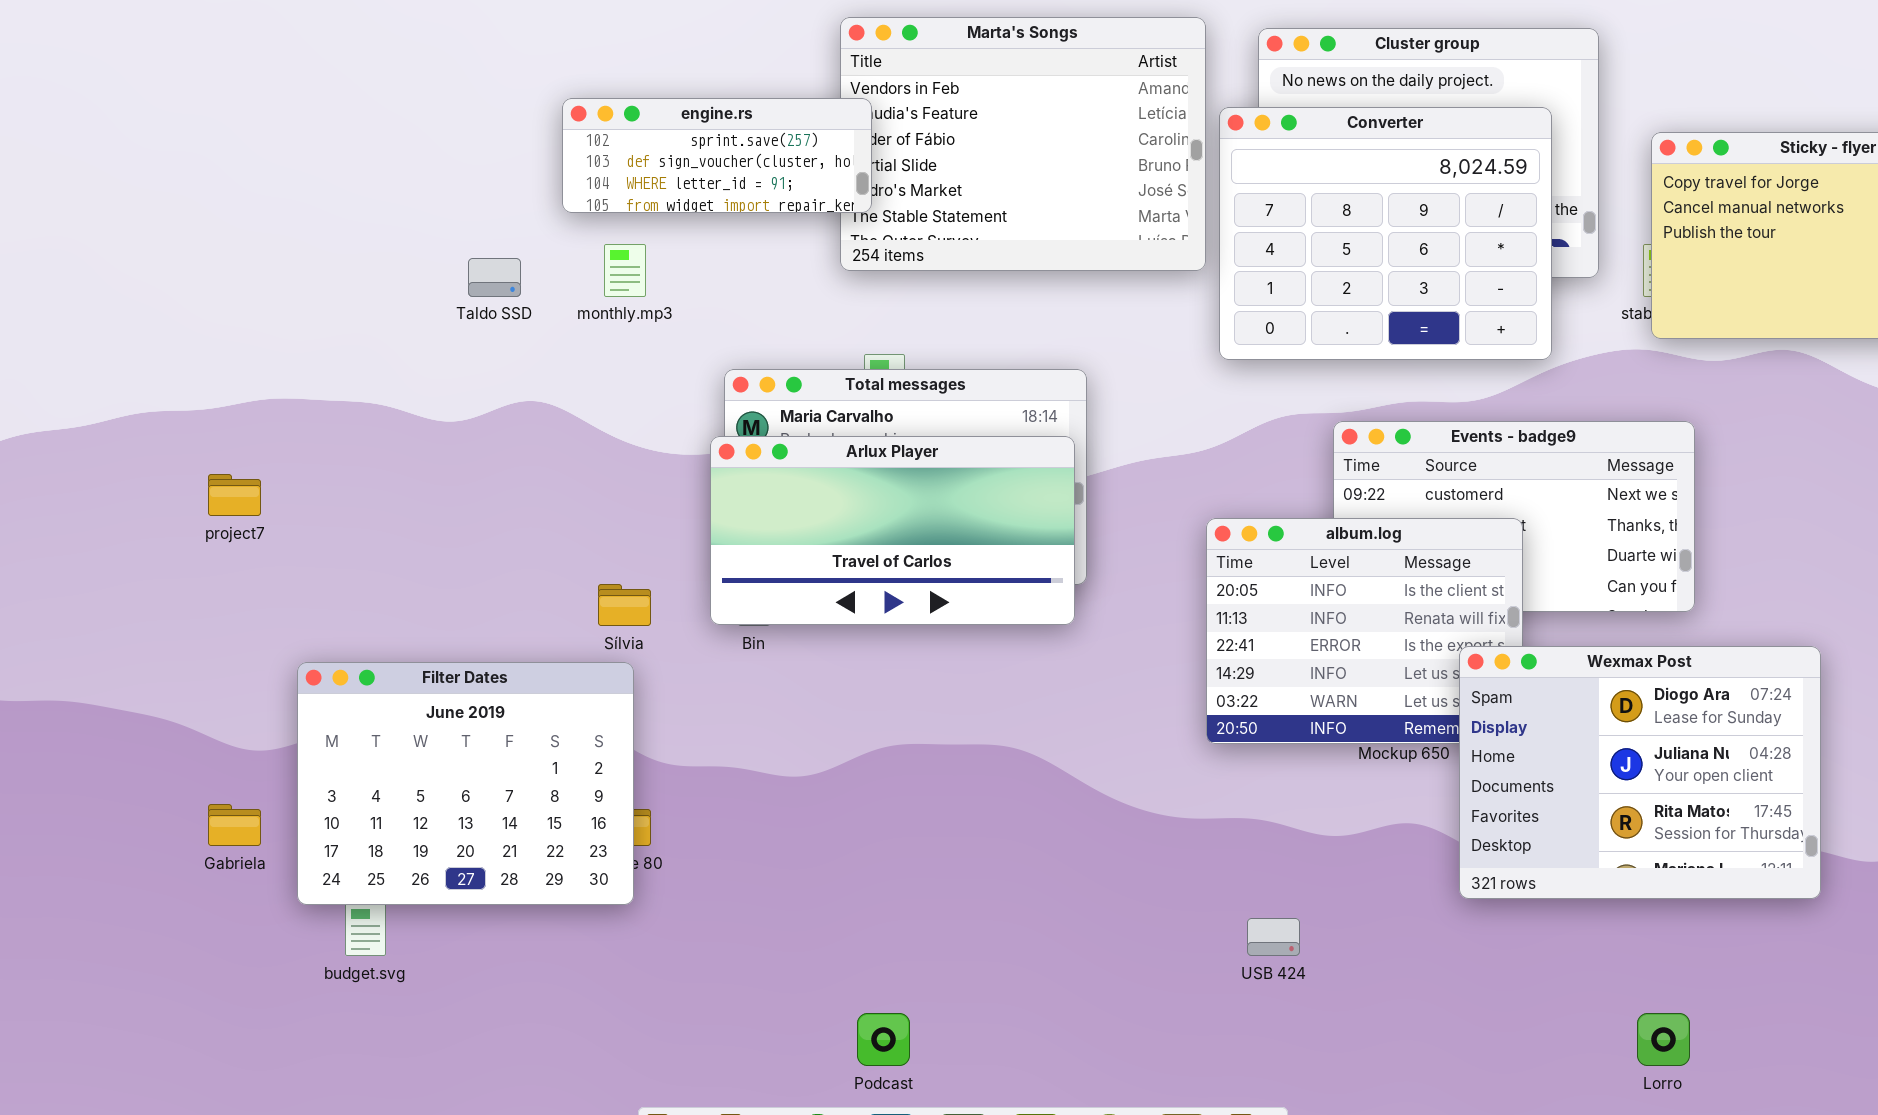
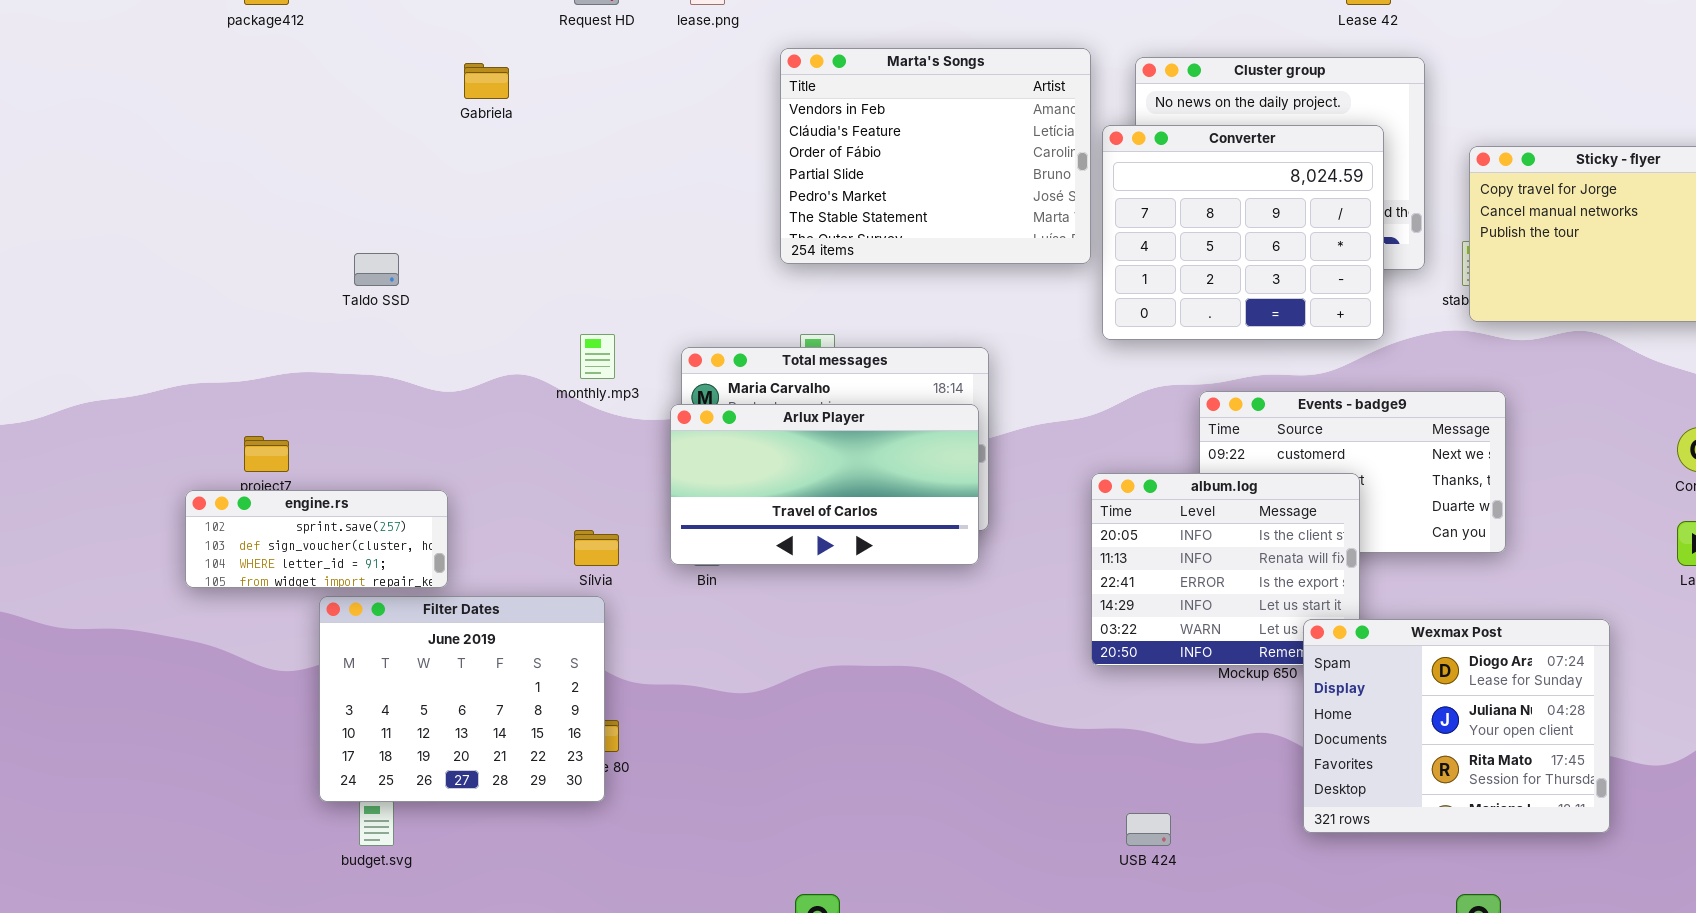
engine.rs: [562,98,872,213] -> [185,490,448,588], moved
monthly.mp3: [604,244,646,297] -> [580,334,615,379], moved
Taldo SSD: [468,258,521,297] -> [354,253,399,286], moved
Wexmax Post: [1459,646,1821,899] -> [1303,619,1610,833], moved
Gabriela: [208,804,261,846] -> [464,63,509,99], moved

